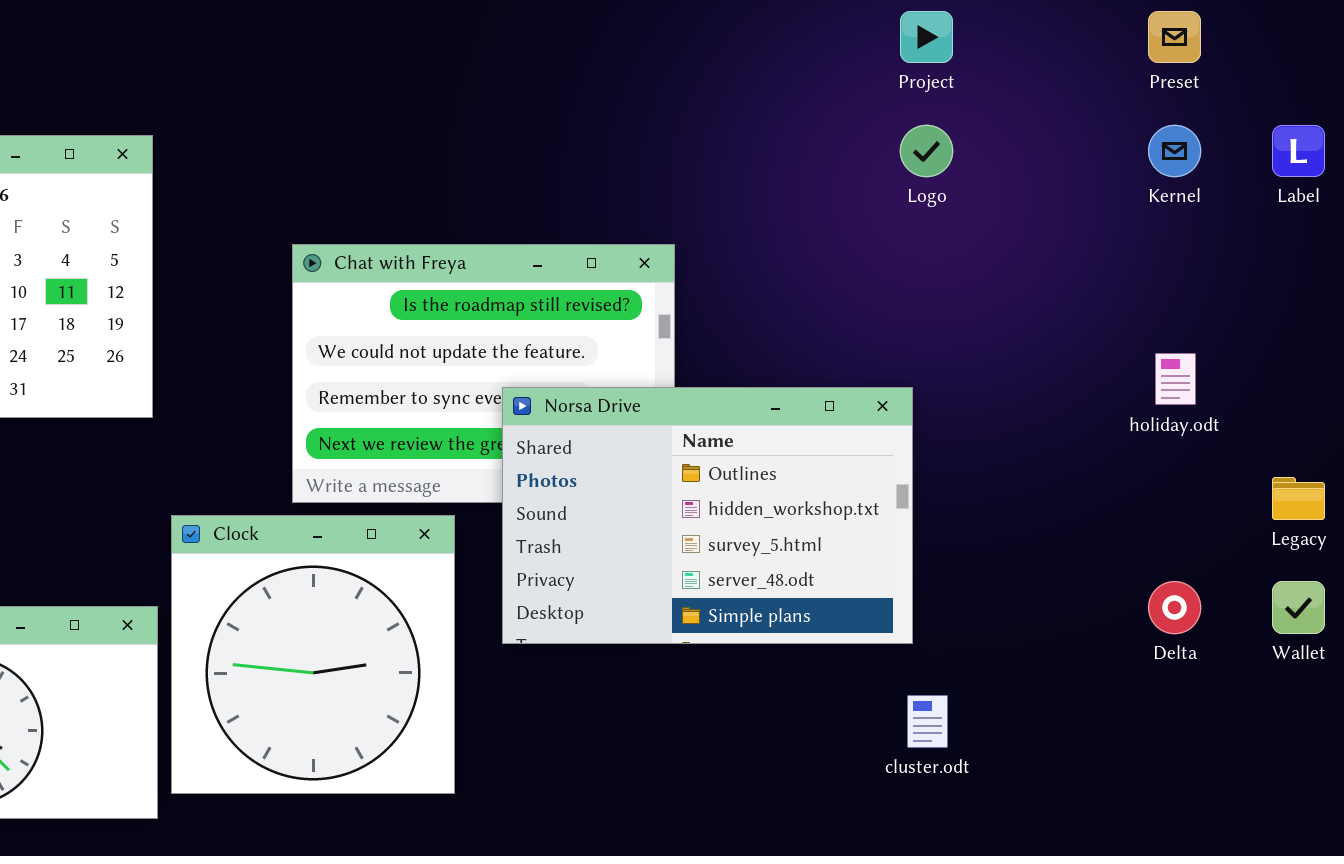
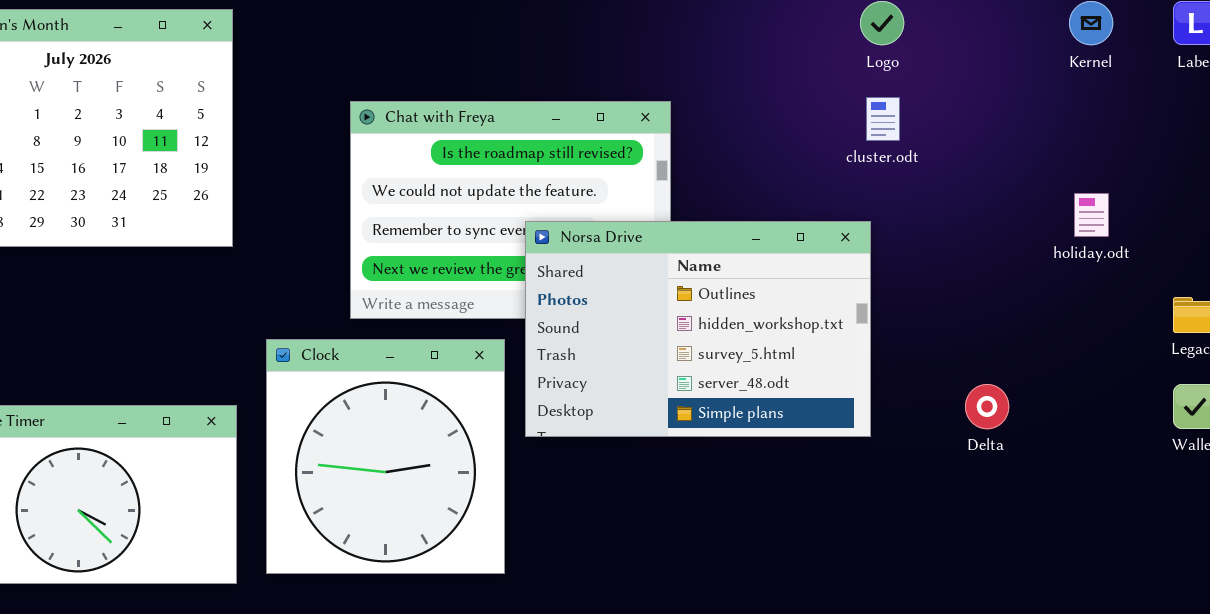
Clock: [171,515,455,794] -> [266,339,505,574], moved
Delta: [1148,581,1201,634] -> [965,384,1009,429], moved
cluster.odt: [907,695,948,748] -> [866,97,900,141], moved

